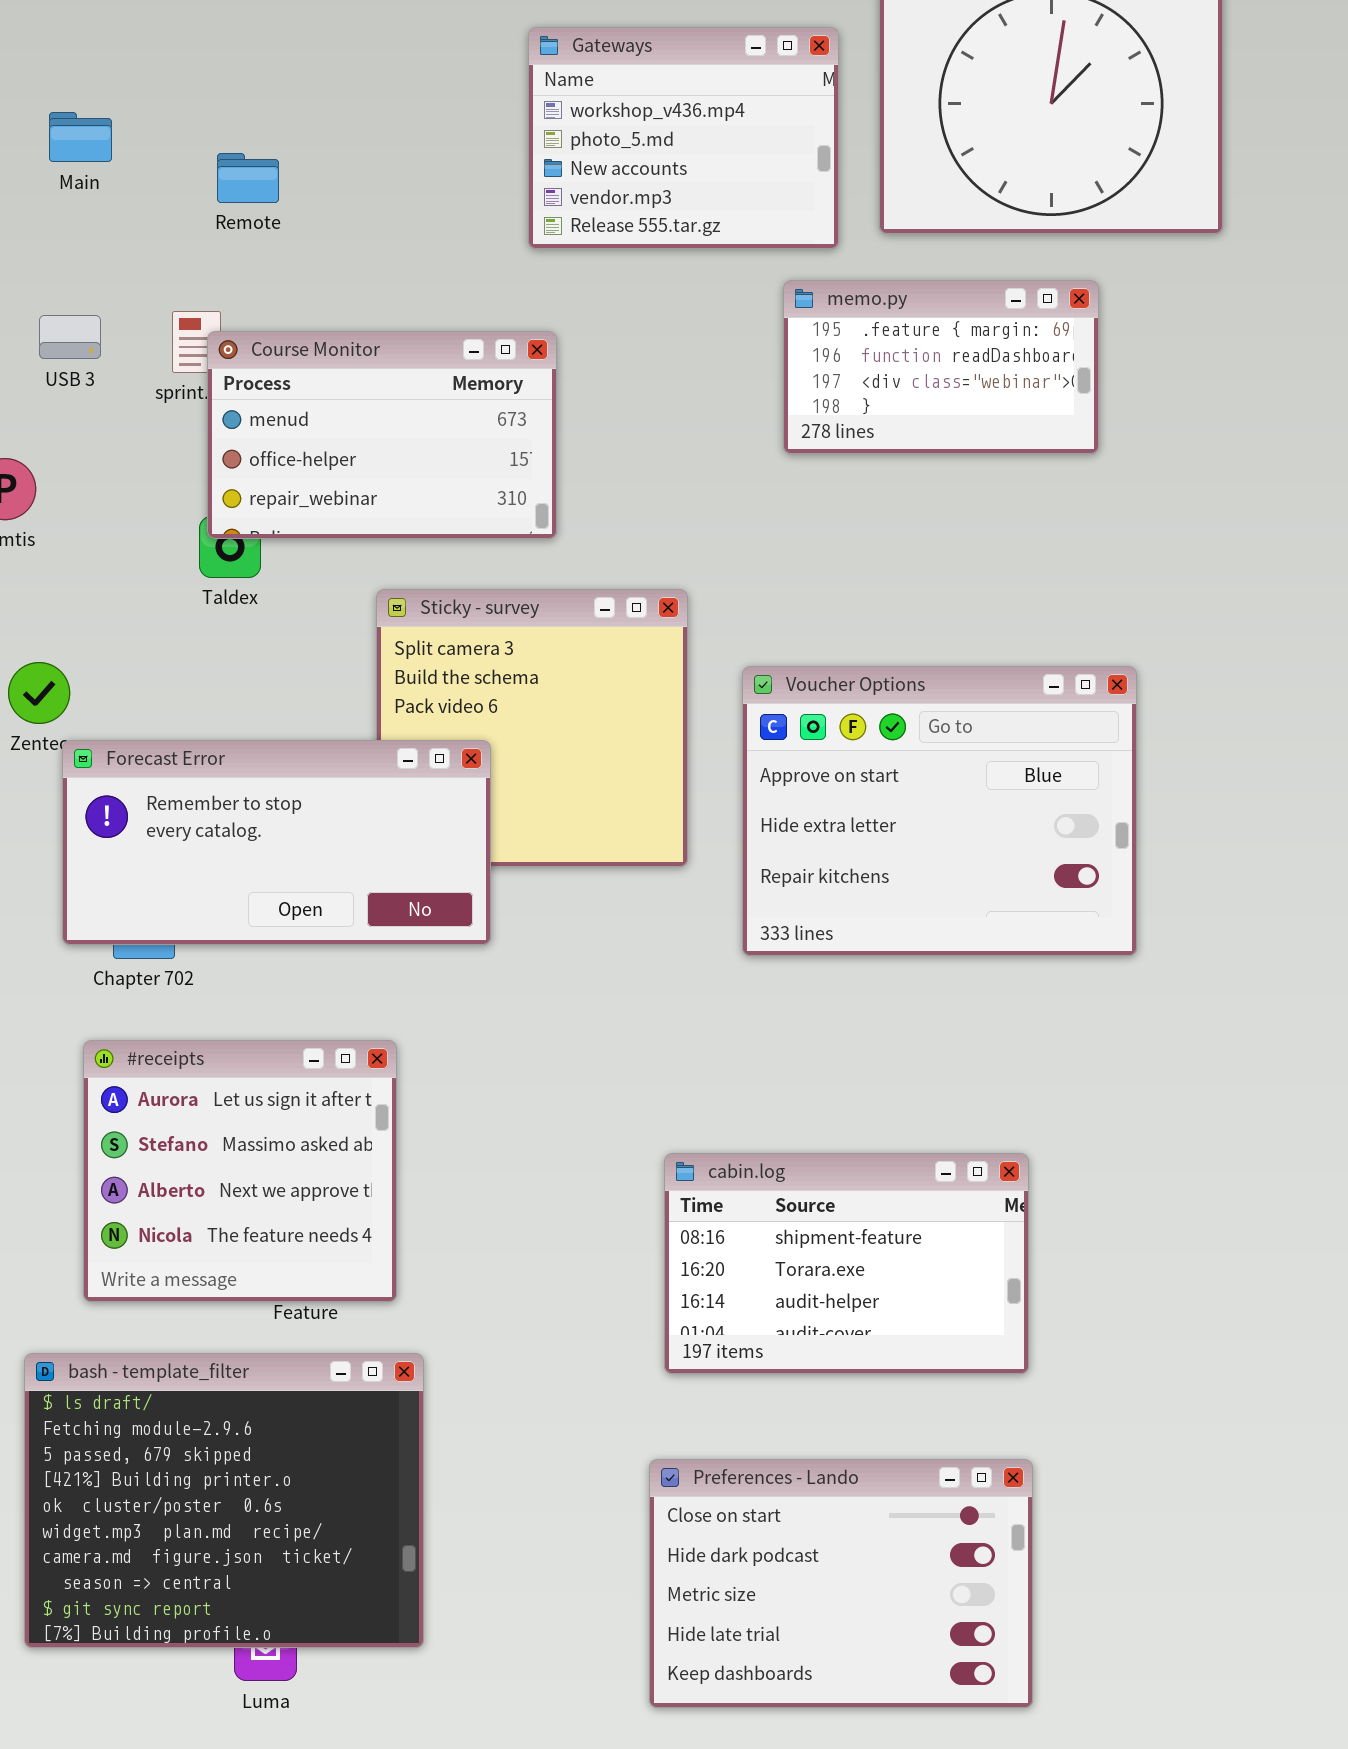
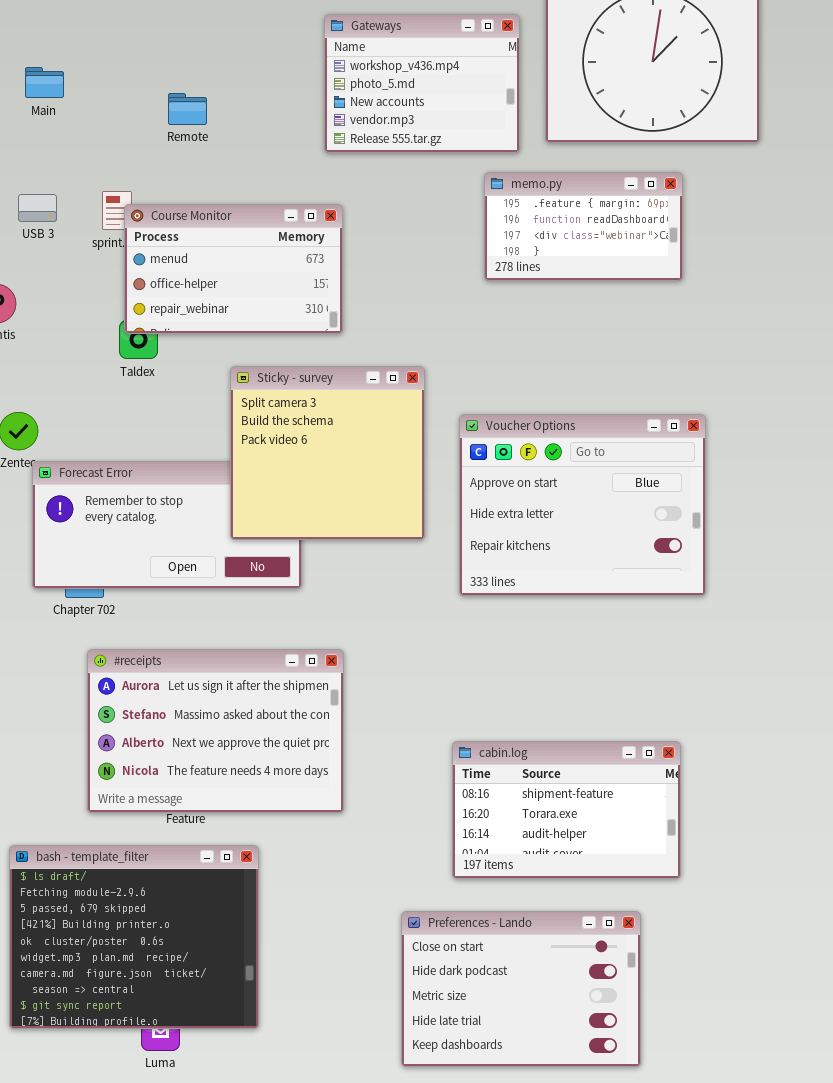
Remote: [217,153,279,203] -> [168,93,207,125], moved
Sticky - survey: [376,589,688,867] -> [230,366,425,540], raised
#receipts: [83,1040,397,1302] -> [87,649,344,813], moved, resized
cabin.log: [664,1153,1029,1374] -> [452,741,681,879], moved

